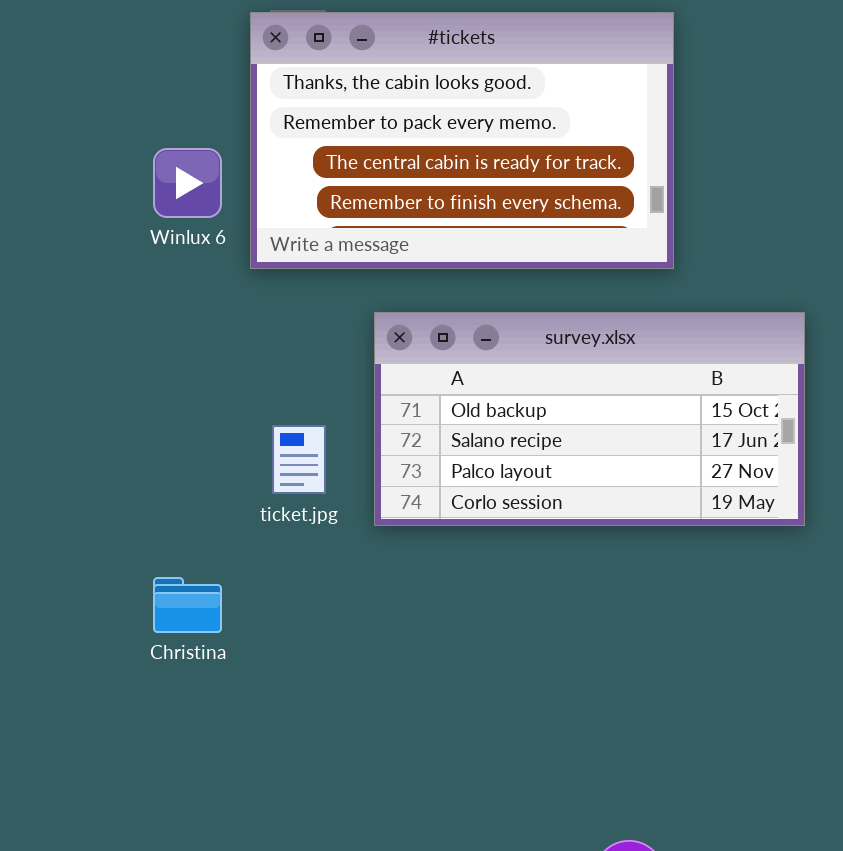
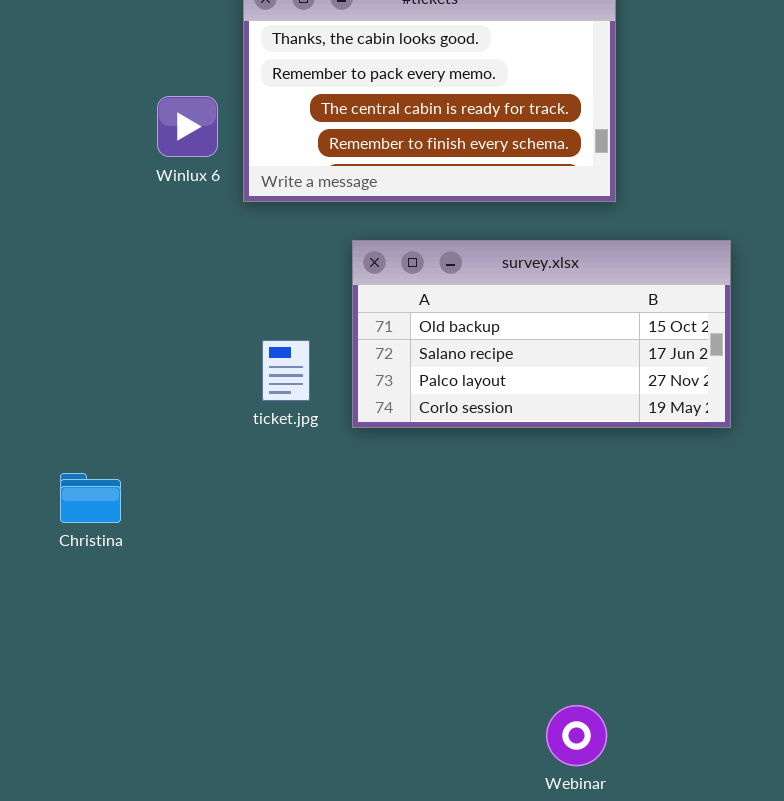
Christina: [153,577,222,633] -> [60,473,121,523], moved

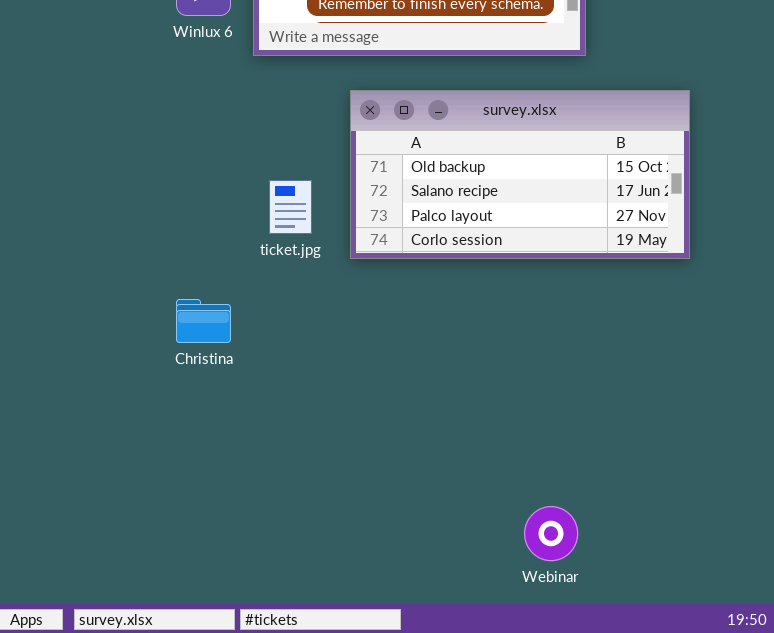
Christina: [60,473,121,523] -> [176,299,231,343], moved

